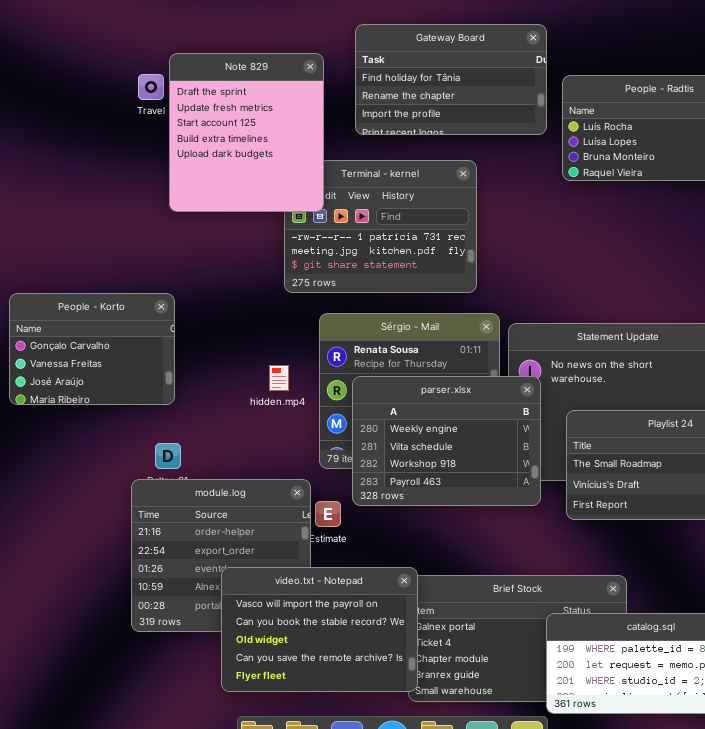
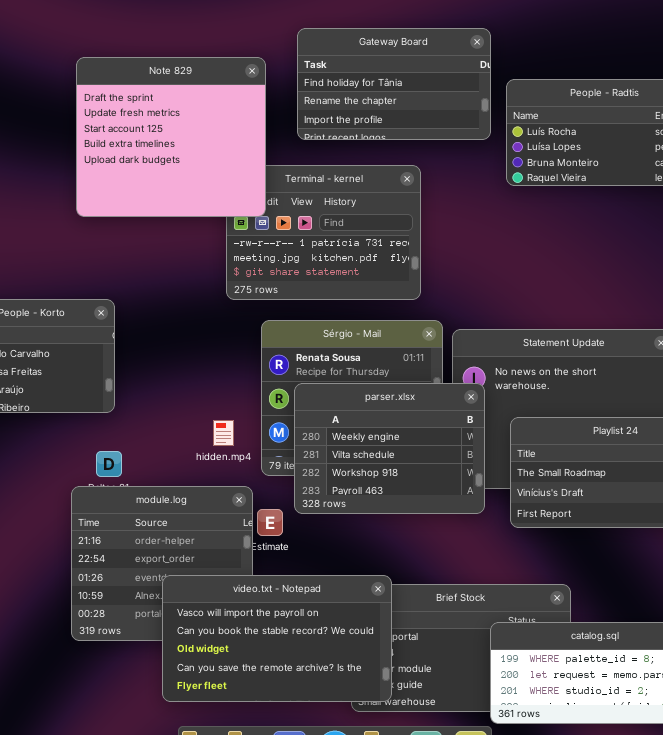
Note 829: [169,53,324,212] -> [76,57,266,217], resized
hidden.mp4: [269,365,289,391] -> [213,420,234,446], moved
video.txt - Notepad: [221,567,418,692] -> [162,575,392,702], resized

